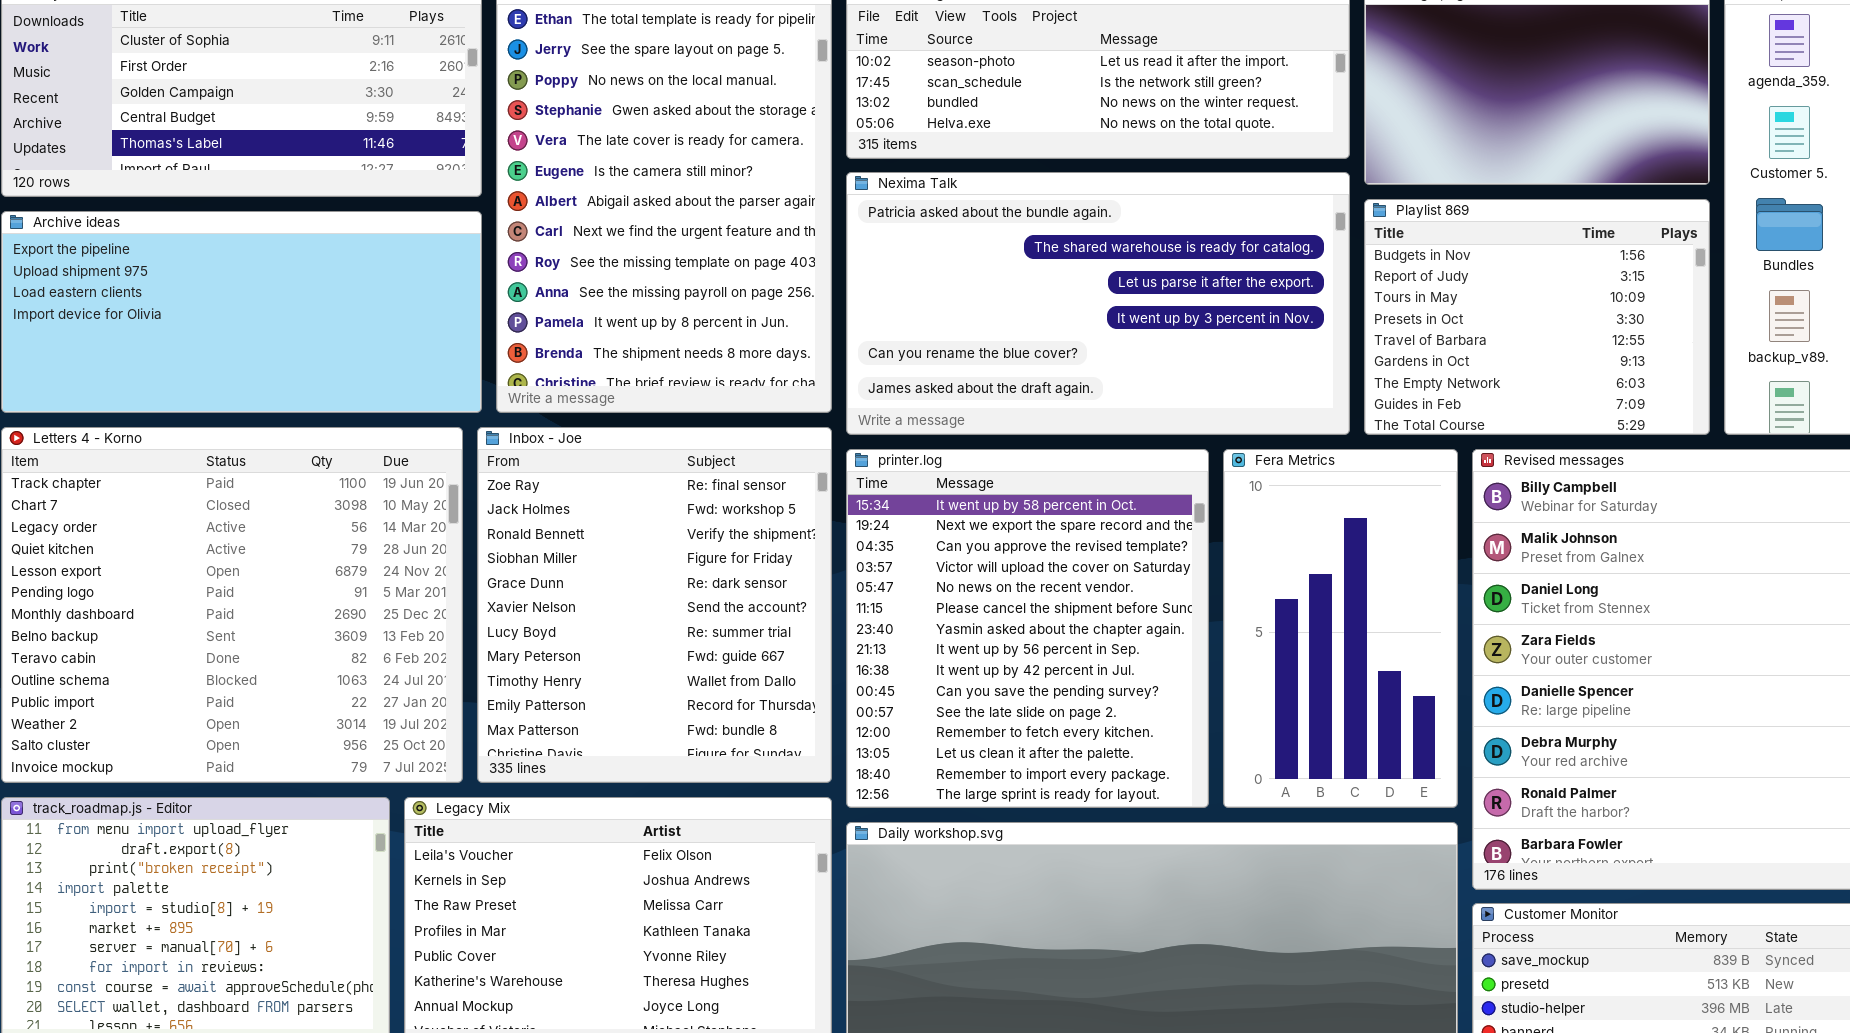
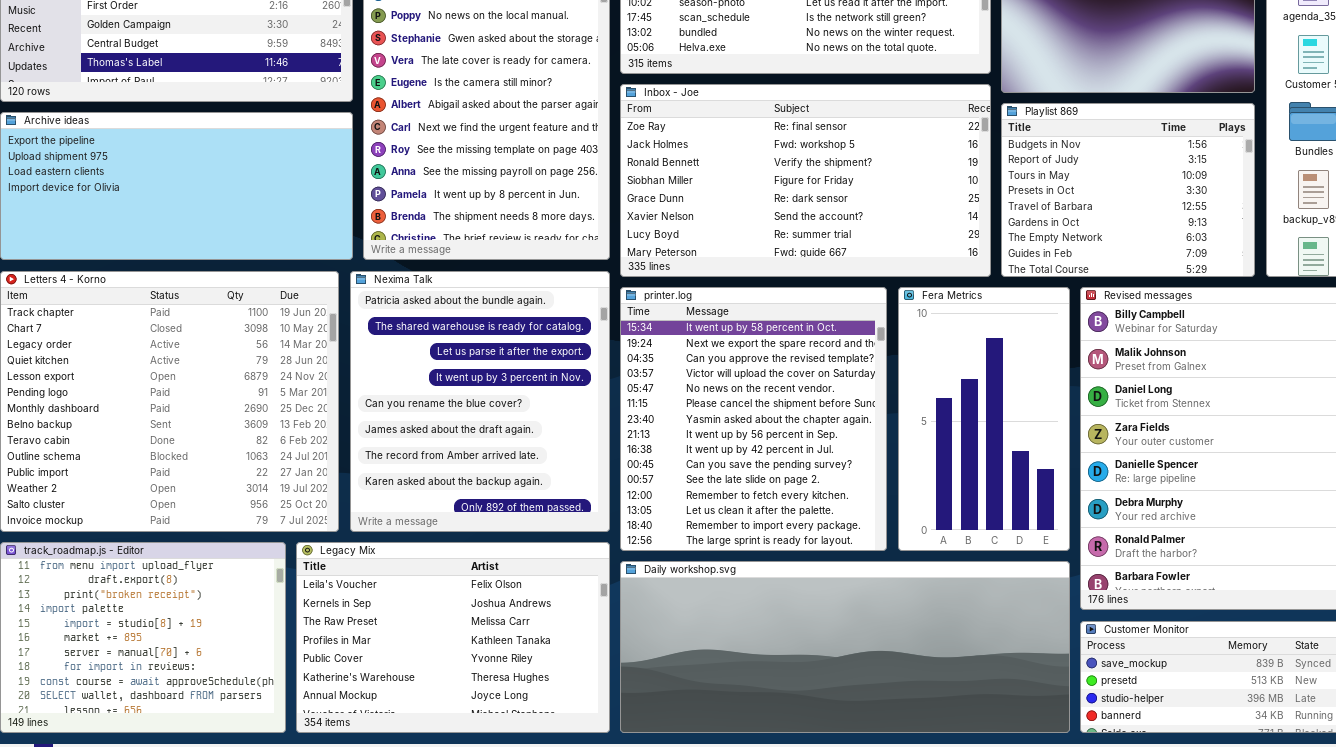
Nexima Talk: [846,172,1350,435] -> [350,271,610,532], moved, resized
Inbox - Joe: [477,427,832,783] -> [620,84,991,277], moved, resized

